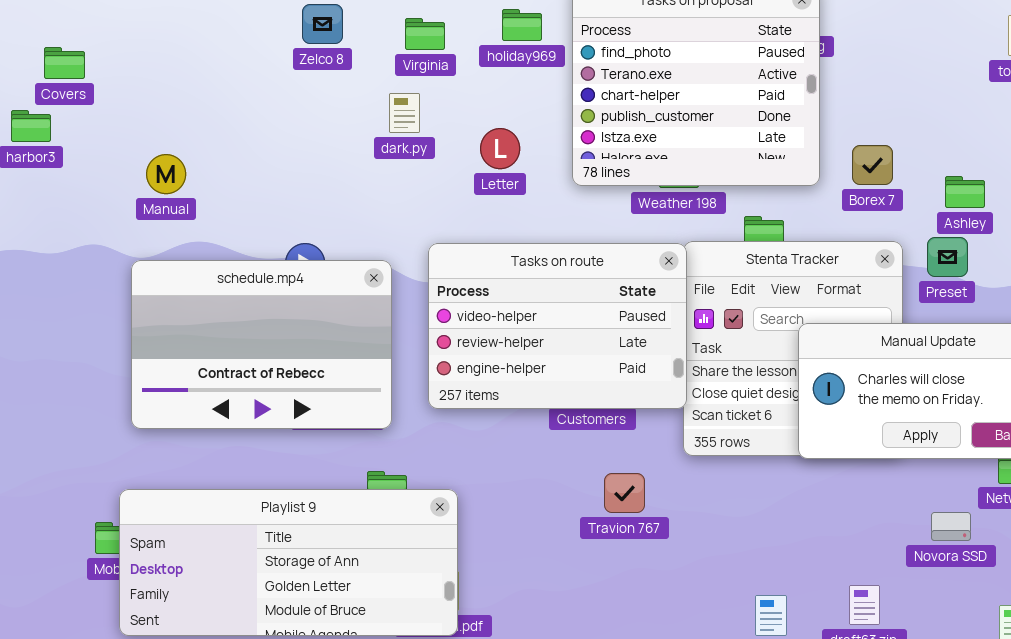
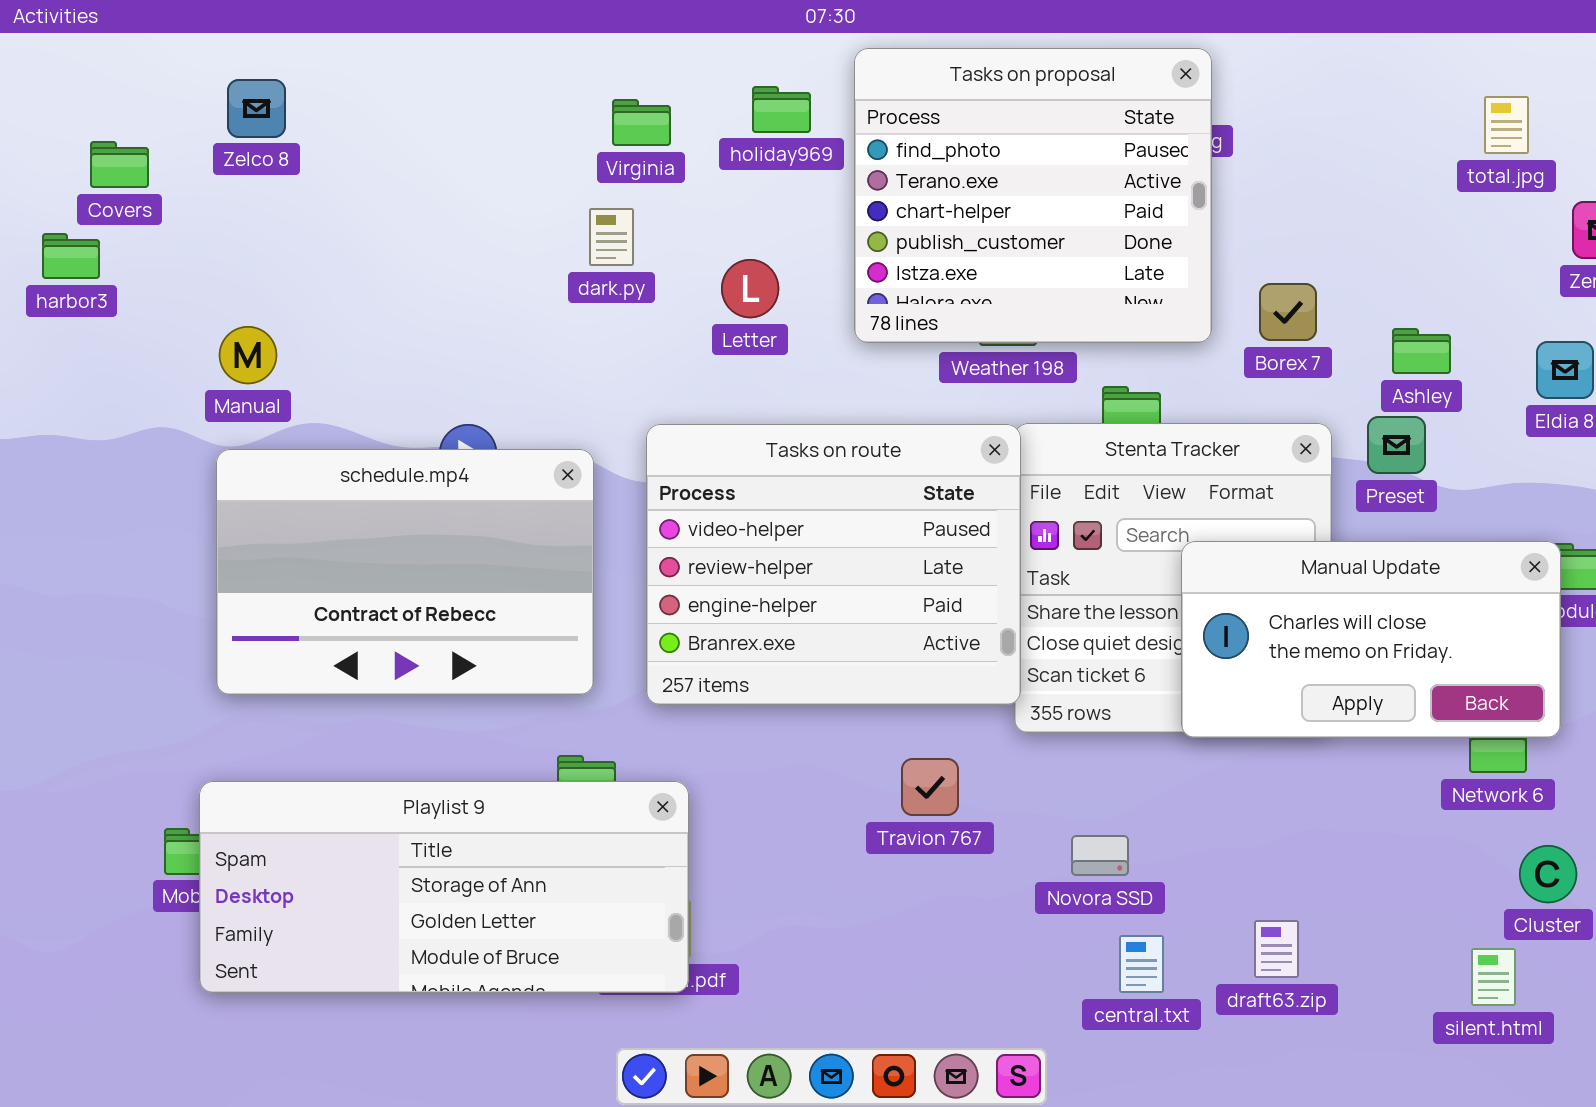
Zelco 8: [302,4,343,44] -> [227,79,286,138], moved
Manual: [146,154,186,194] -> [219,326,277,384], moved
Tasks on route: [428,243,687,409] -> [646,424,1021,705], resized
Novora SSD: [931,512,971,541] -> [1071,835,1129,876], moved

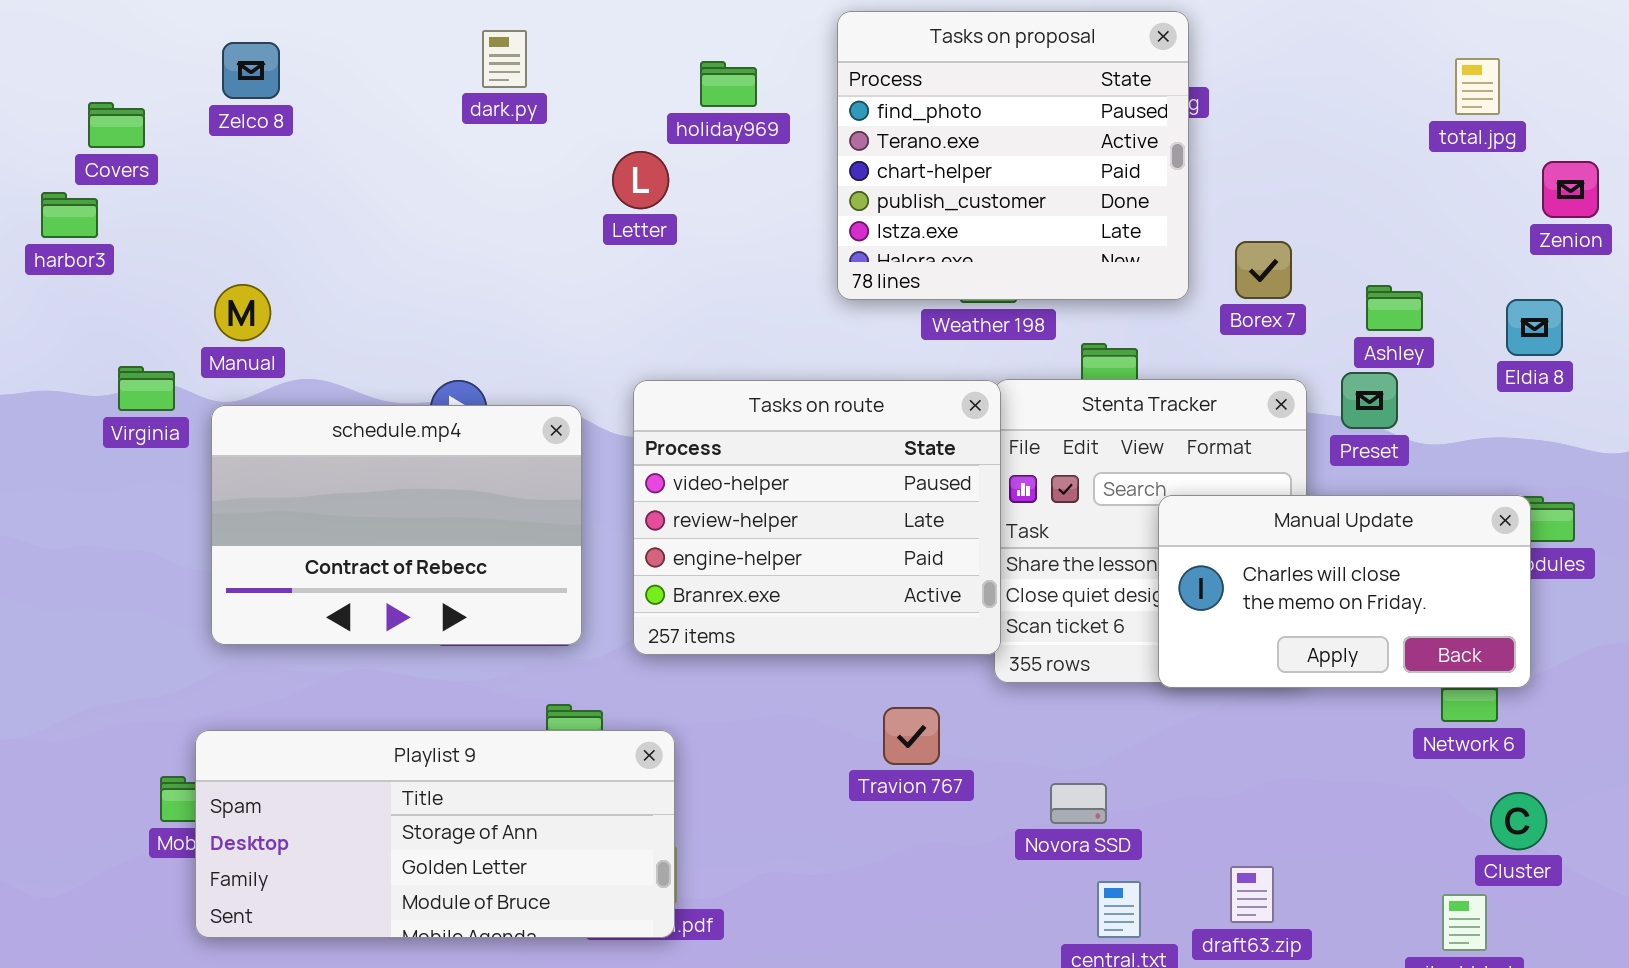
holiday969: [752,86,811,133] -> [700,61,757,107], moved
Virginia: [612,99,671,146] -> [118,366,175,411], moved
dark.py: [589,208,634,266] -> [482,30,527,88], moved
Letter: [721,259,779,318] -> [612,151,669,209], moved

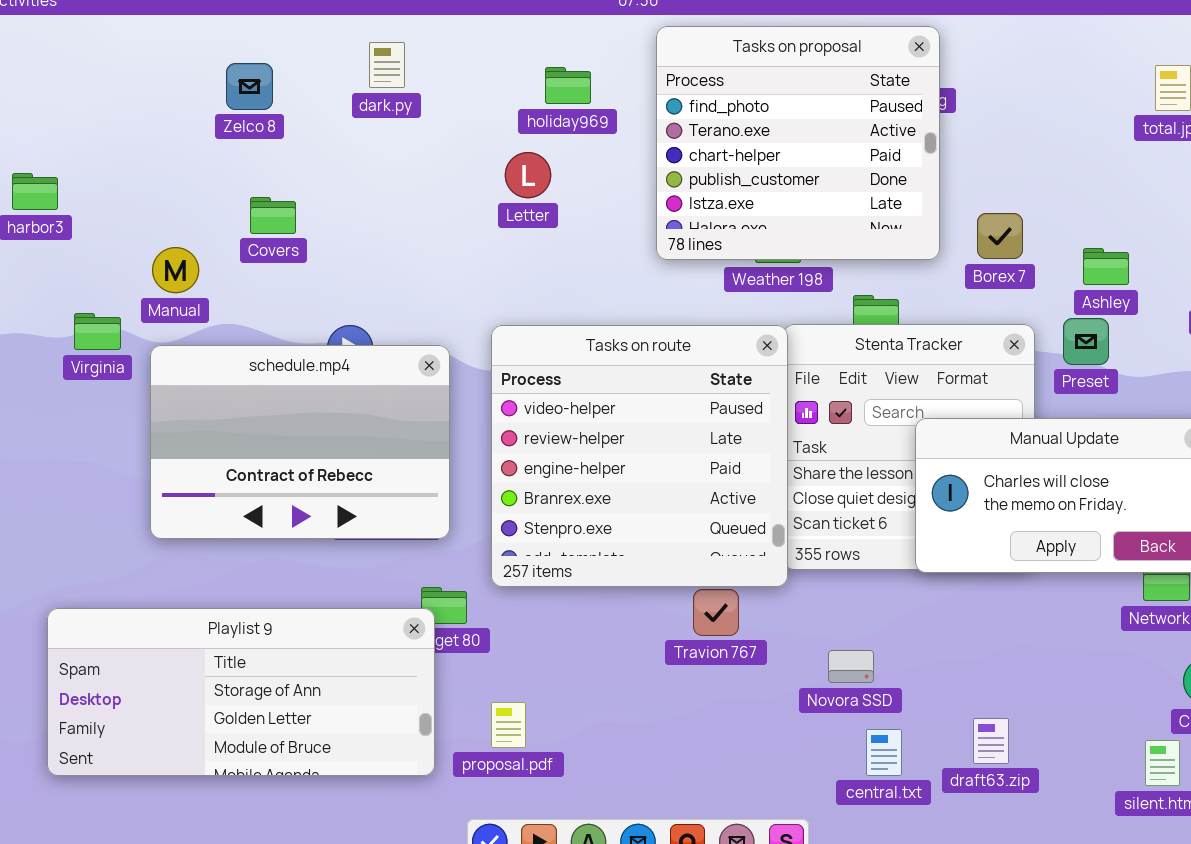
Zelco 8: [222,42,280,99] -> [226,63,273,110], moved
Covers: [88,102,145,148] -> [250,197,296,234], moved
Letter: [612,151,669,209] -> [505,152,551,198], moved
Tasks on route: [633,380,1001,655] -> [491,325,788,587], resized
Playlist 9: [195,730,675,938] -> [47,608,435,776], moved

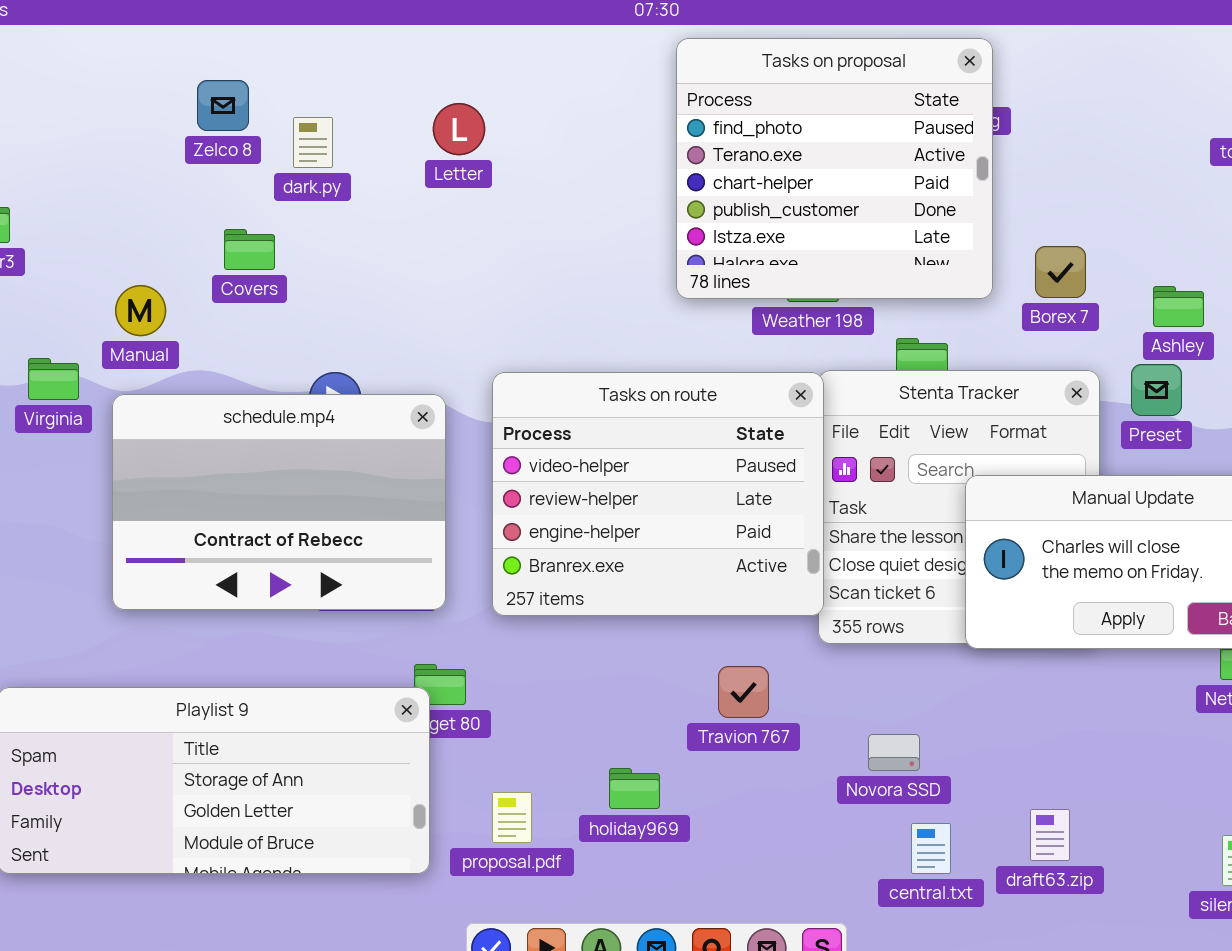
dark.py: [369,42,405,88] -> [293,117,333,168], moved
holiday969: [545,67,591,104] -> [609,768,660,809], moved
Letter: [505,152,551,198] -> [433,103,485,155], moved
Tasks on route: [491,325,788,587] -> [492,372,824,616], resized

